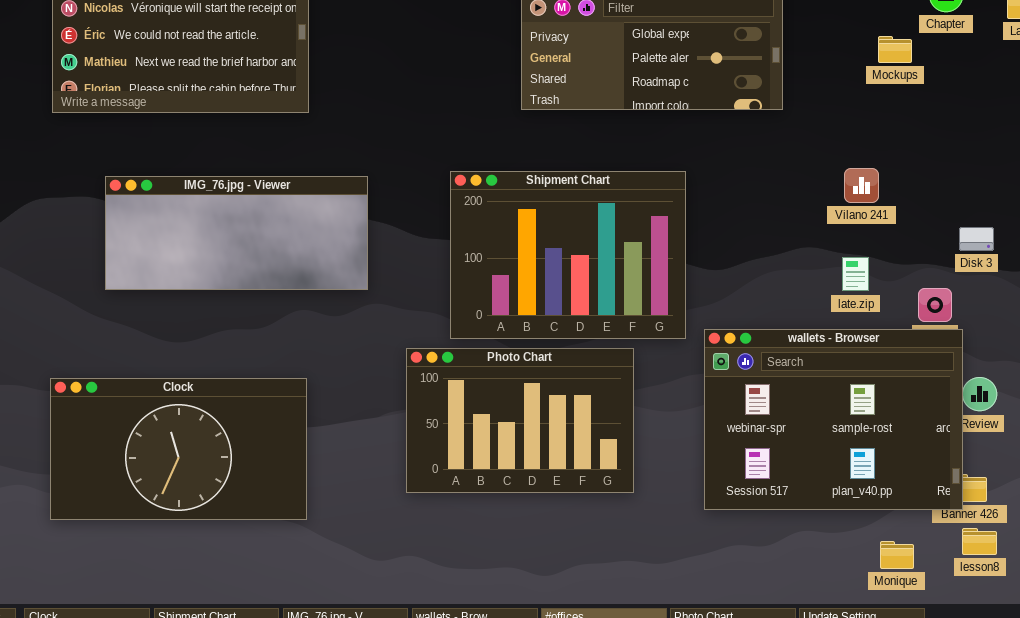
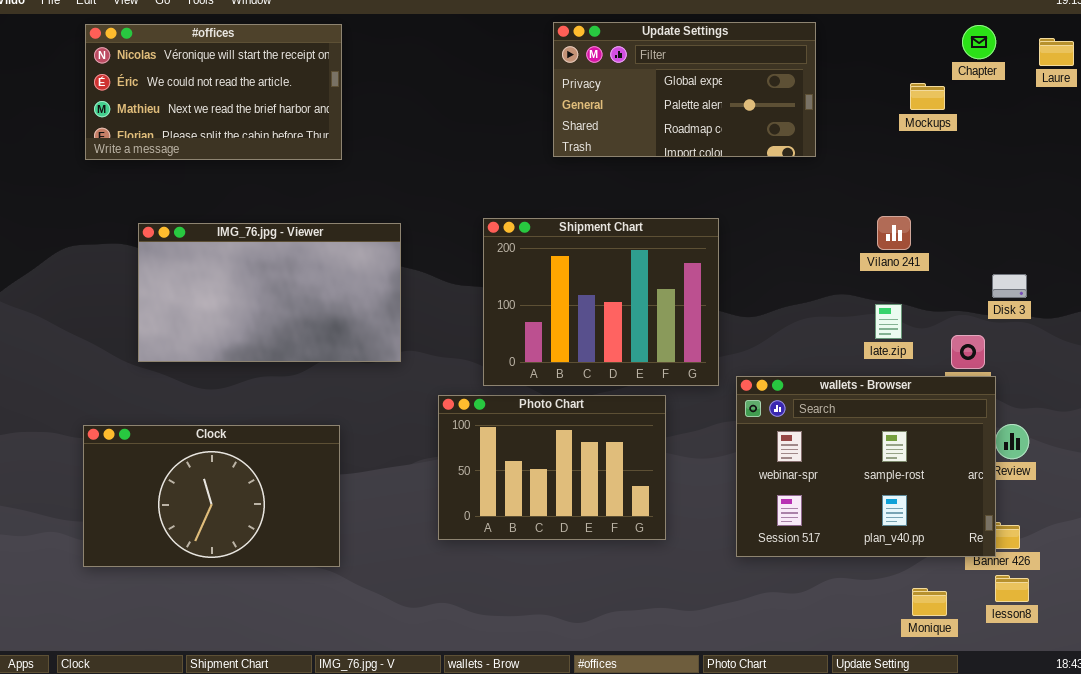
IMG_76.jpg - Viewer: [105,176,368,290] -> [138,223,401,362], resized

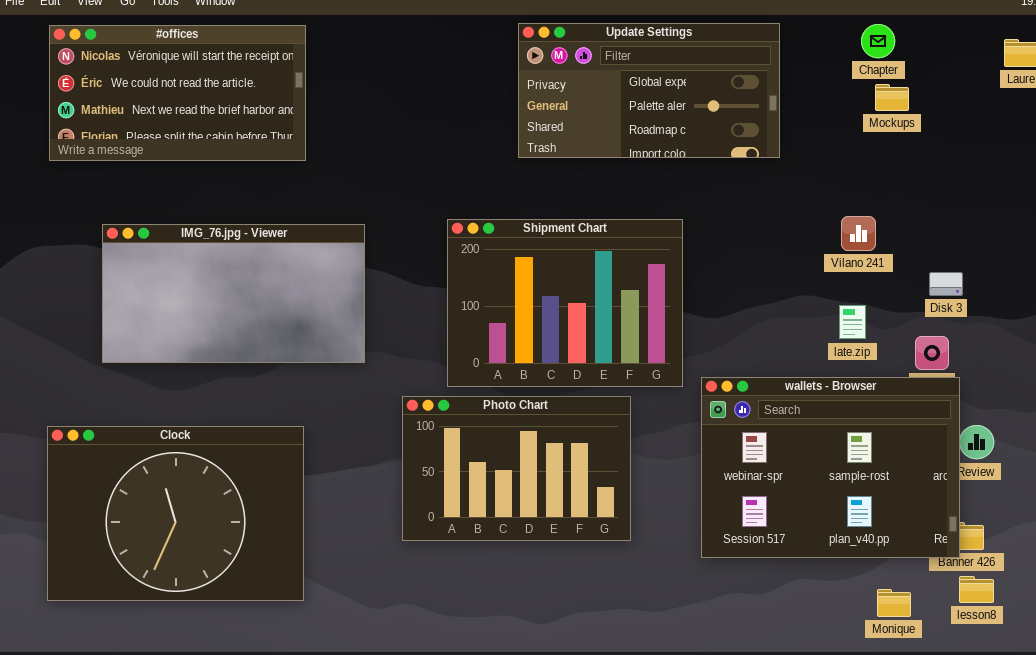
Chapter: [962,25,996,59] -> [861,24,895,58], moved
Disk 3: [992,274,1027,298] -> [929,272,963,296], moved
Clock: [83,425,340,567] -> [47,426,304,601], resized

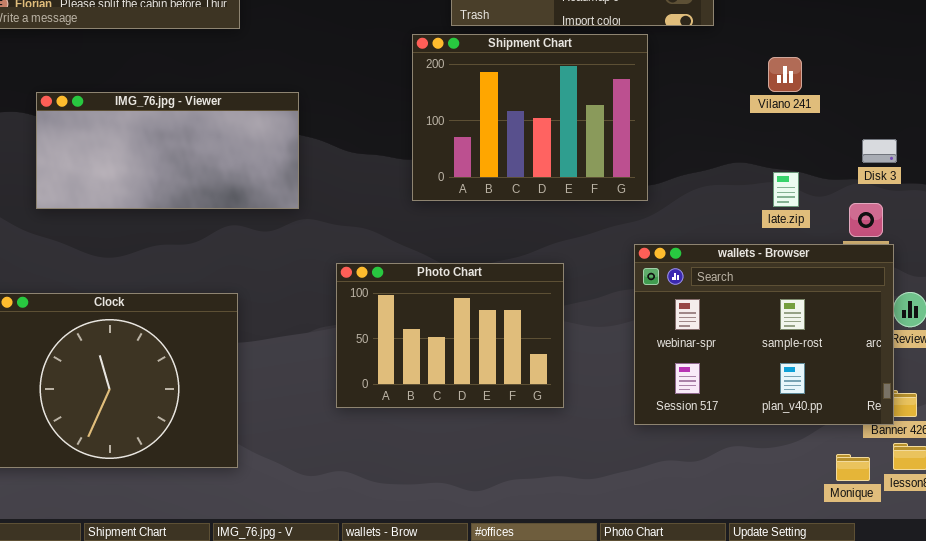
Vilano 241: [841,216,876,251] -> [768,57,802,92], moved
Shipment Chart: [447,219,683,387] -> [412,34,648,201], moved
IMG_76.jpg - Viewer: [102,224,365,363] -> [36,92,299,209], resized
Monique: [877,589,911,617] -> [836,454,870,481], moved

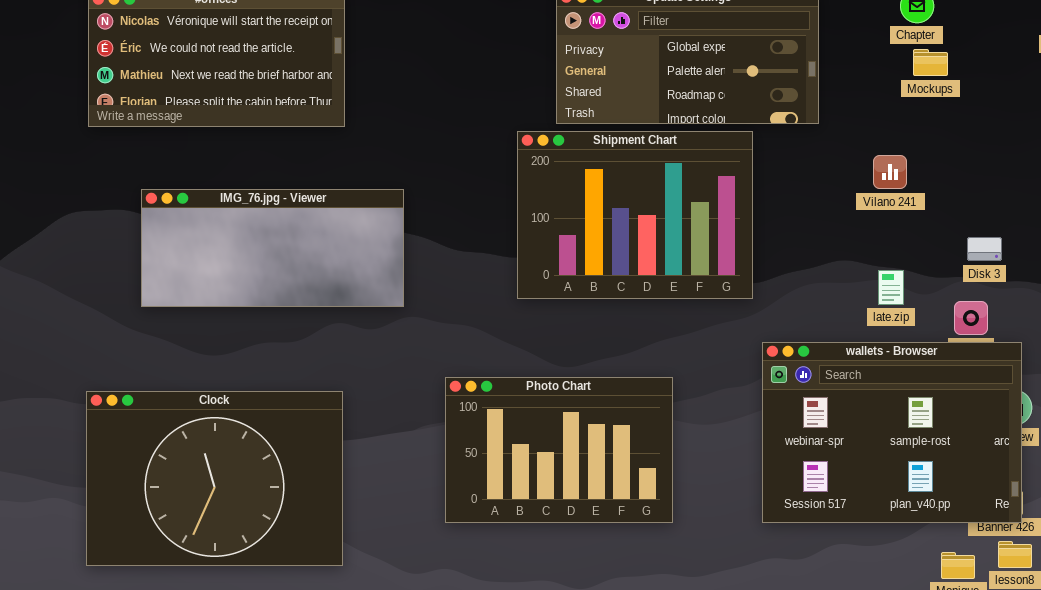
wallets - Browser: [634,244,894,425] -> [762,342,1022,523], moved
Photo Chart: [336,263,564,408] -> [445,377,673,523], moved

